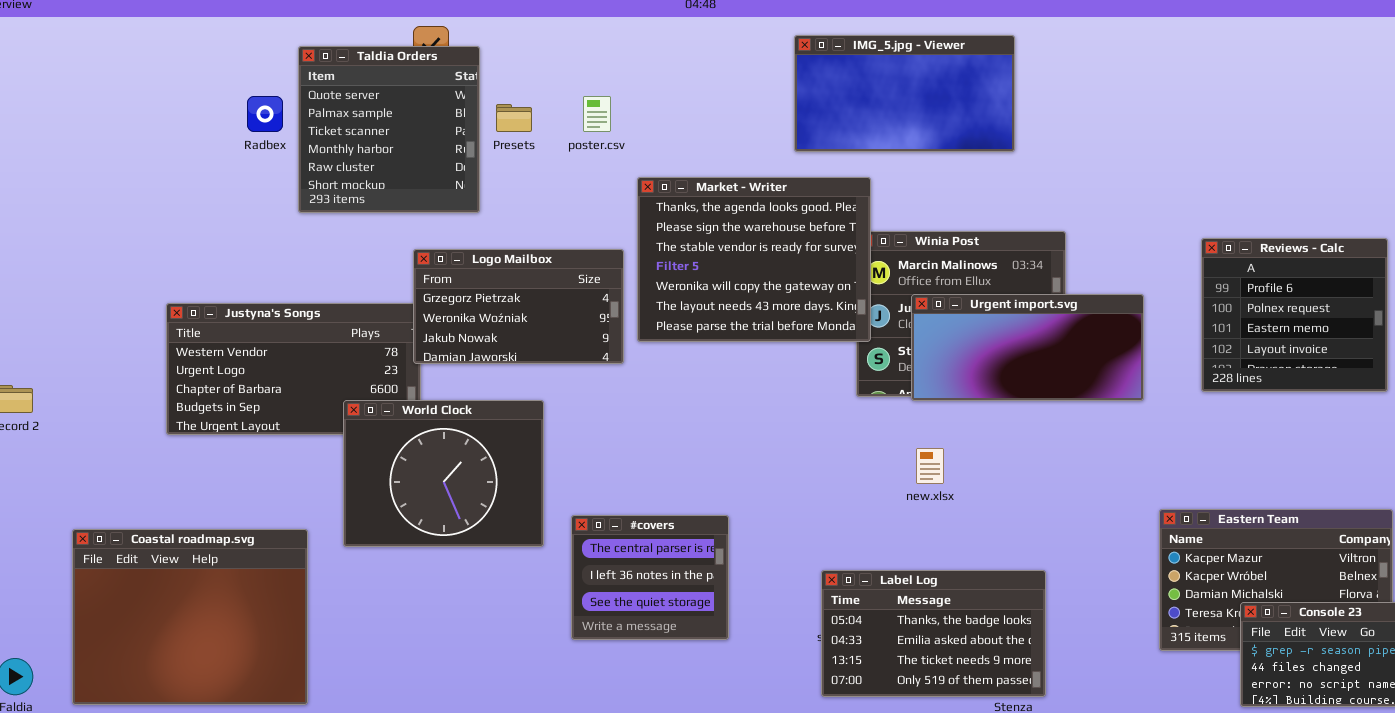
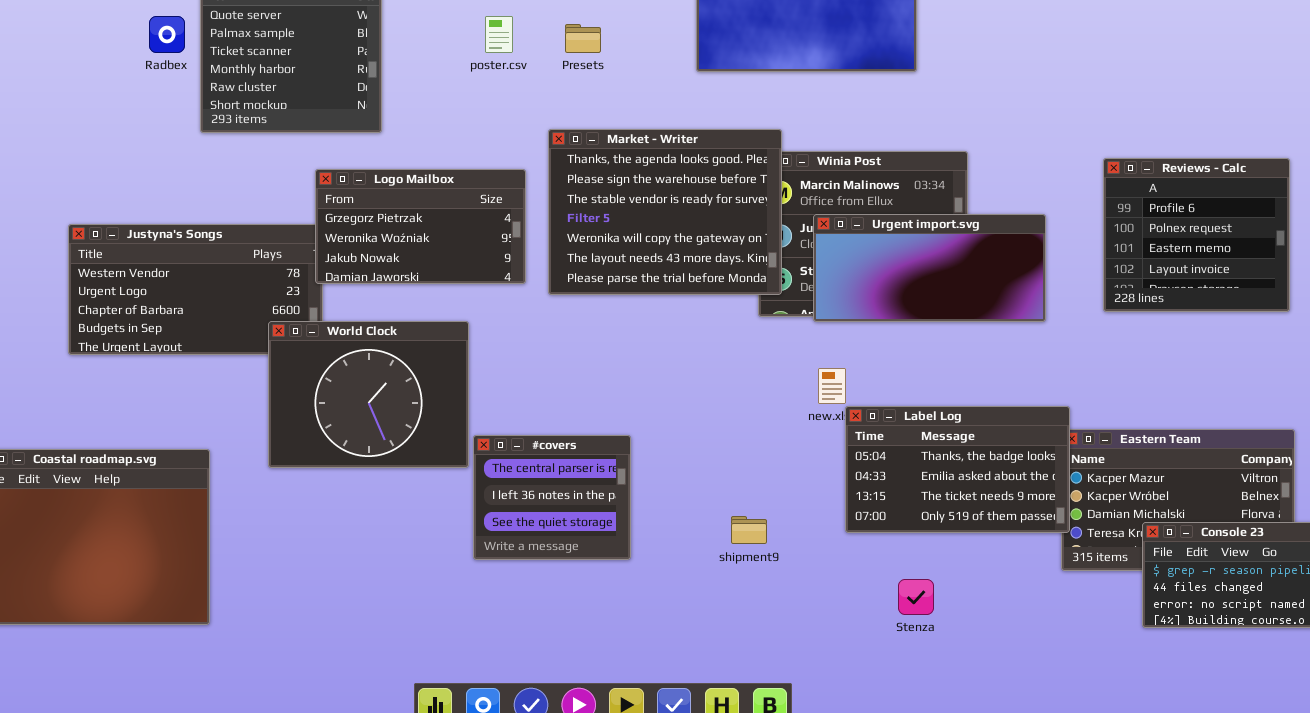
Presets: [496,104,532,132] -> [565,24,601,53], moved
Market - Writer: [637,177,871,342] -> [548,129,782,295], moved
World Clock: [343,400,544,547] -> [268,321,469,468], moved
Label Log: [821,570,1046,697] -> [845,406,1070,533], moved

